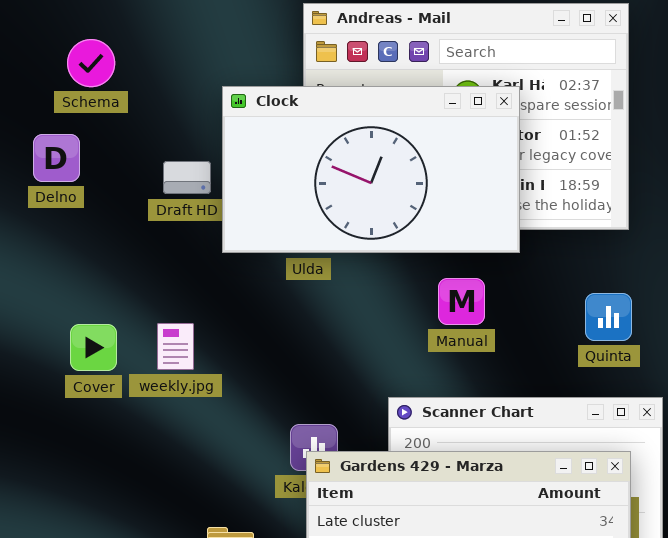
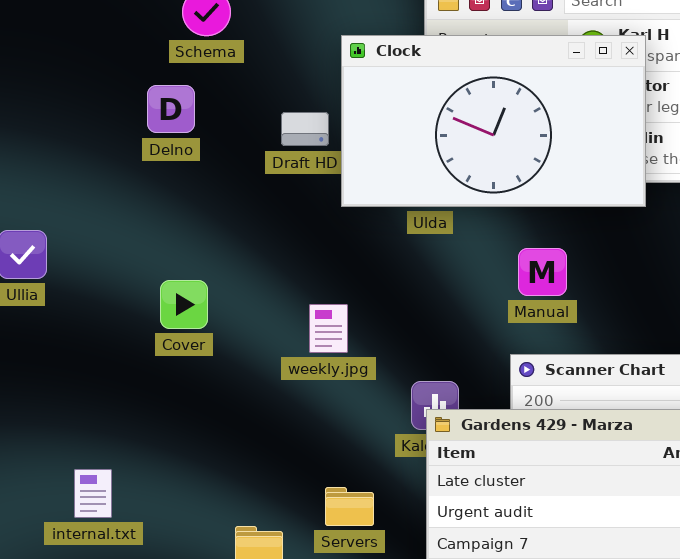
Manual: [438,278,485,325] -> [518,248,567,296], moved
weekly.jpg: [157,323,194,370] -> [309,304,348,353], moved
Cover: [70,324,117,371] -> [160,280,208,329], moved

